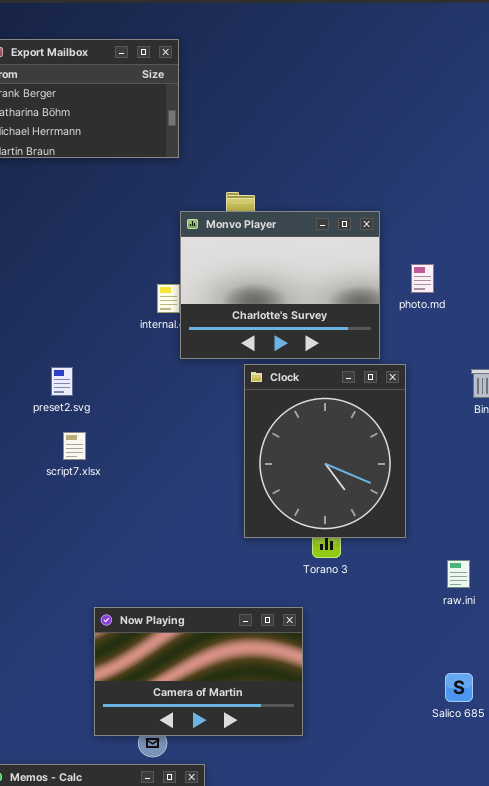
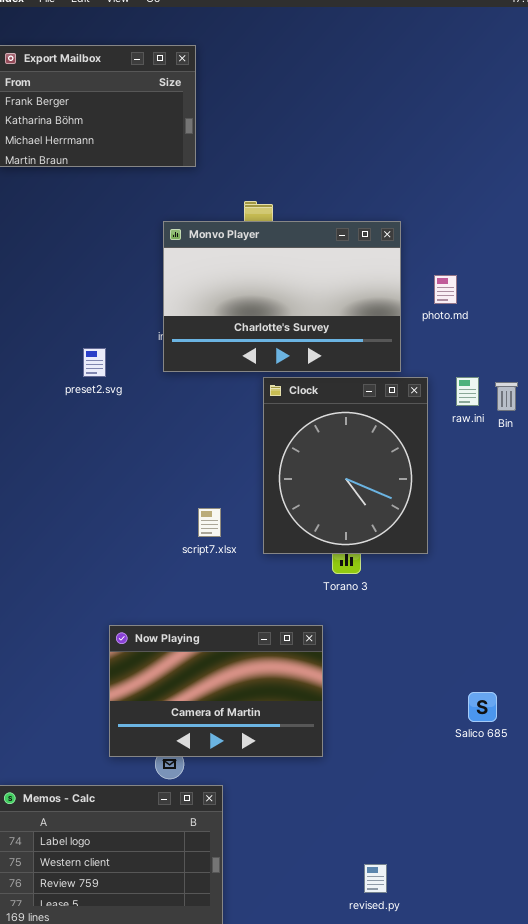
Monvo Player: [180,211,380,359] -> [163,221,401,372], resized
preset2.svg: [51,367,73,396] -> [83,348,106,377], moved
script7.xlsx: [63,432,86,460] -> [198,508,221,537], moved
raw.ini: [447,560,470,588] -> [456,377,479,406], moved

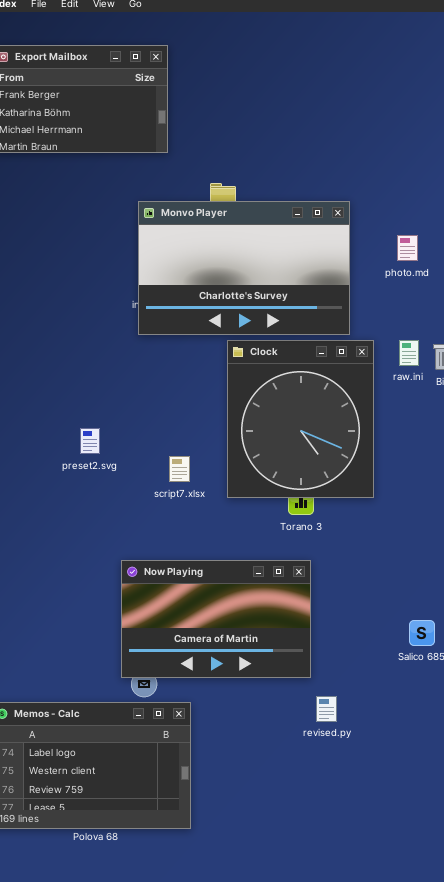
photo.md: [434,275,457,304] -> [397,235,418,261], moved
preset2.svg: [83,348,106,377] -> [80,428,100,454], moved
Now Playing: [109,625,323,757] -> [121,560,311,678], moved
revised.py: [364,864,387,893] -> [316,696,337,722], moved

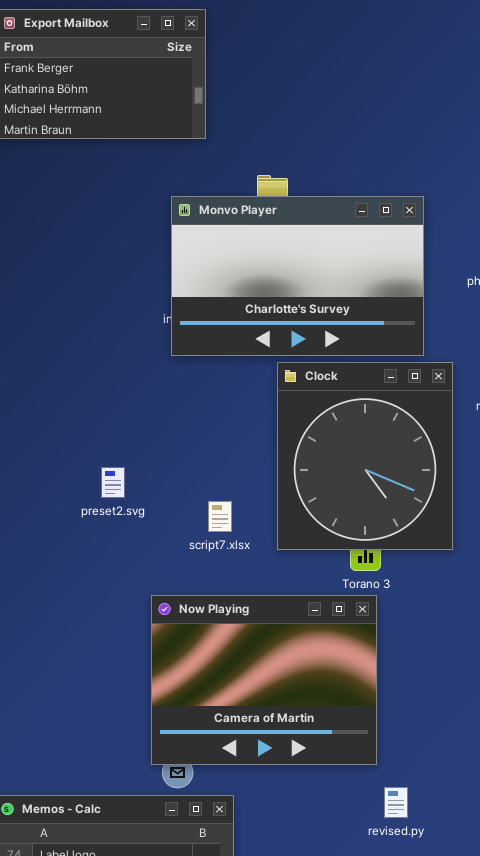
Now Playing: [121,560,311,678] -> [151,595,377,765], resized

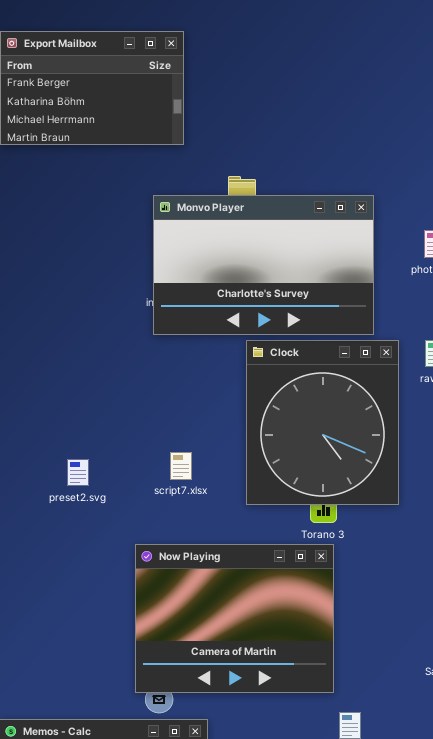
preset2.svg: [101,467,125,498] -> [67,459,89,486], moved
script7.xlsx: [208,501,232,532] -> [170,452,192,480], moved

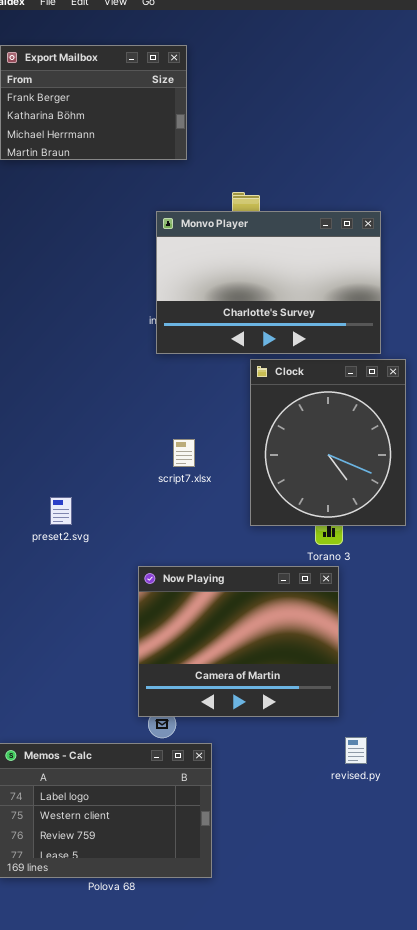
script7.xlsx: [170,452,192,480] -> [173,439,195,467], moved
preset2.svg: [67,459,89,486] -> [50,497,72,525], moved

